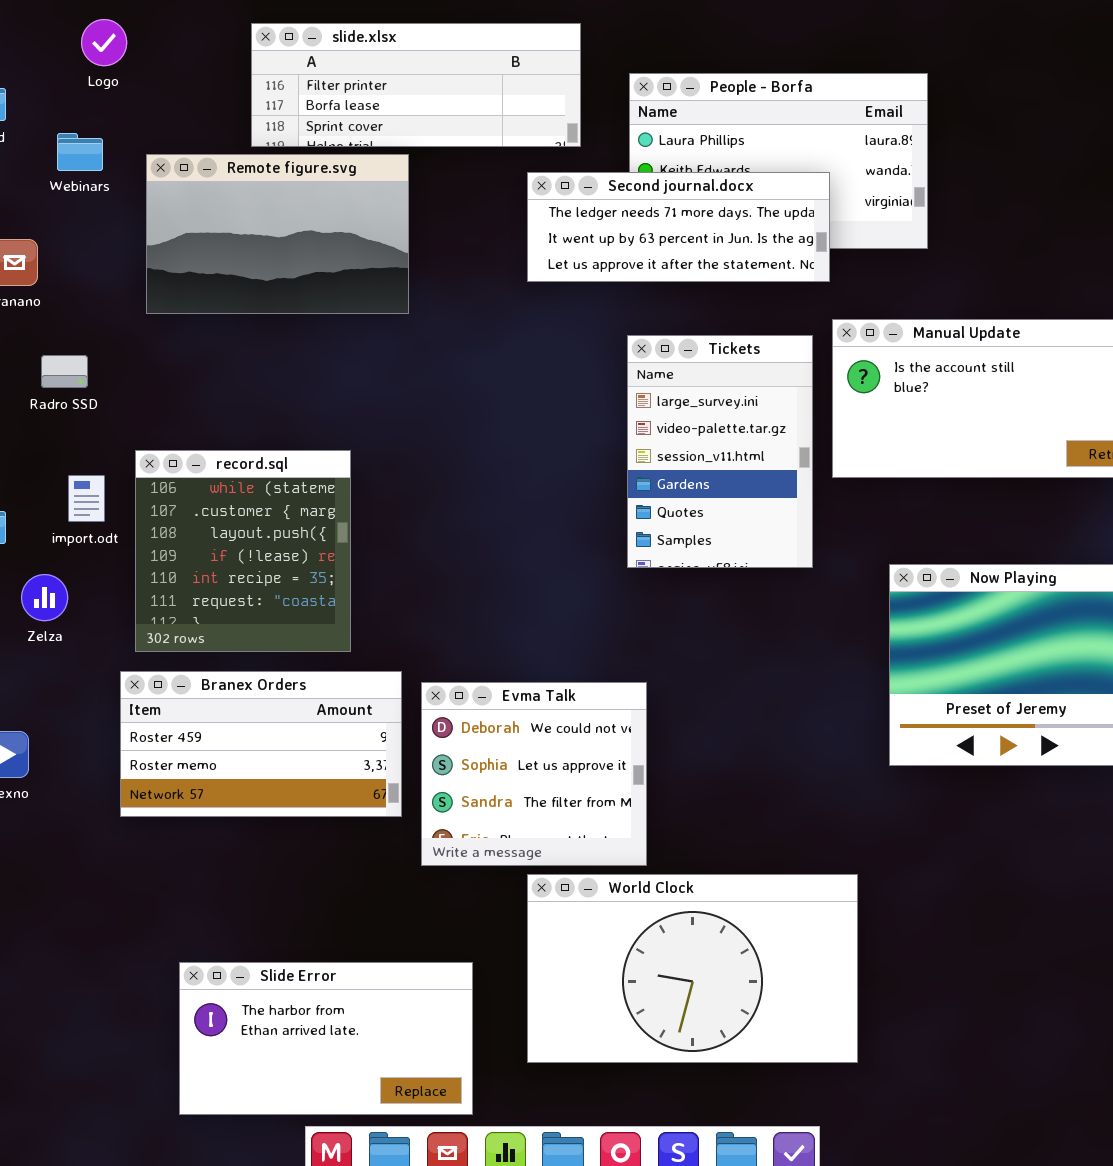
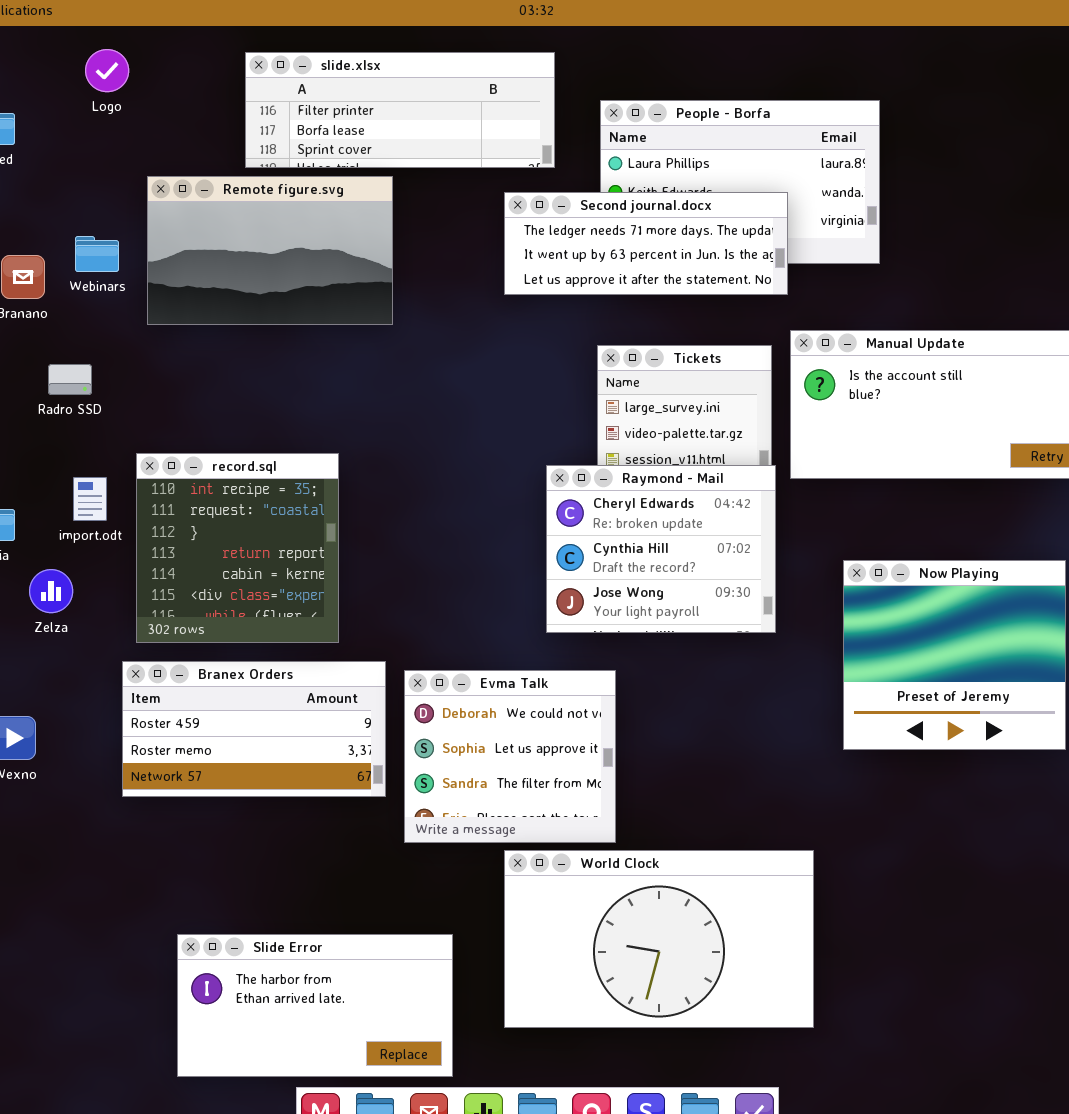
Webinars: [57,133,103,171] -> [75,236,119,272], moved
record.sql: [135,450,351,652] -> [136,453,339,643], scrolled down 4 rows
Raymond - Mail: none -> [546,465,776,633], opened

